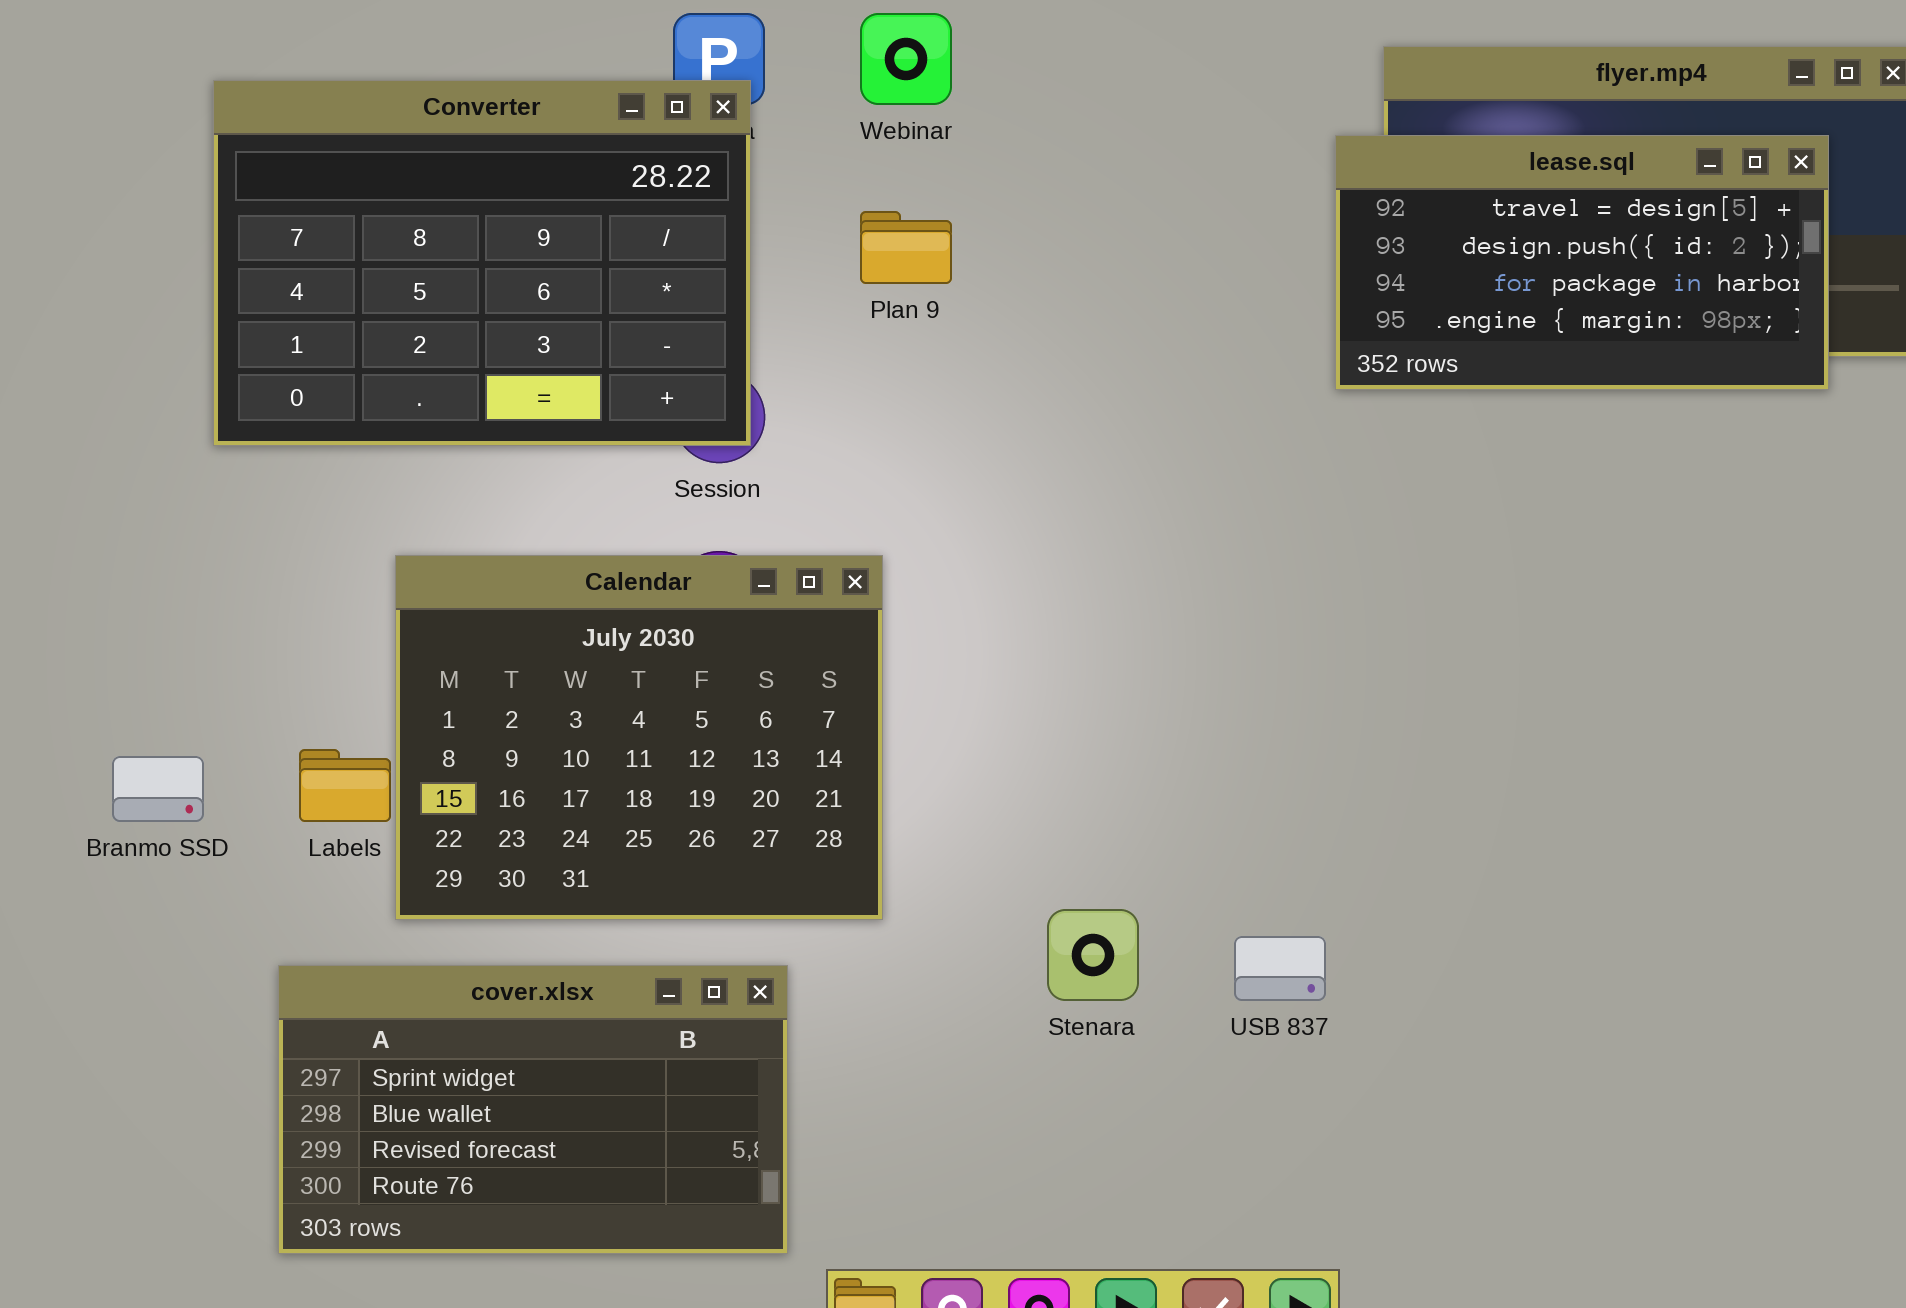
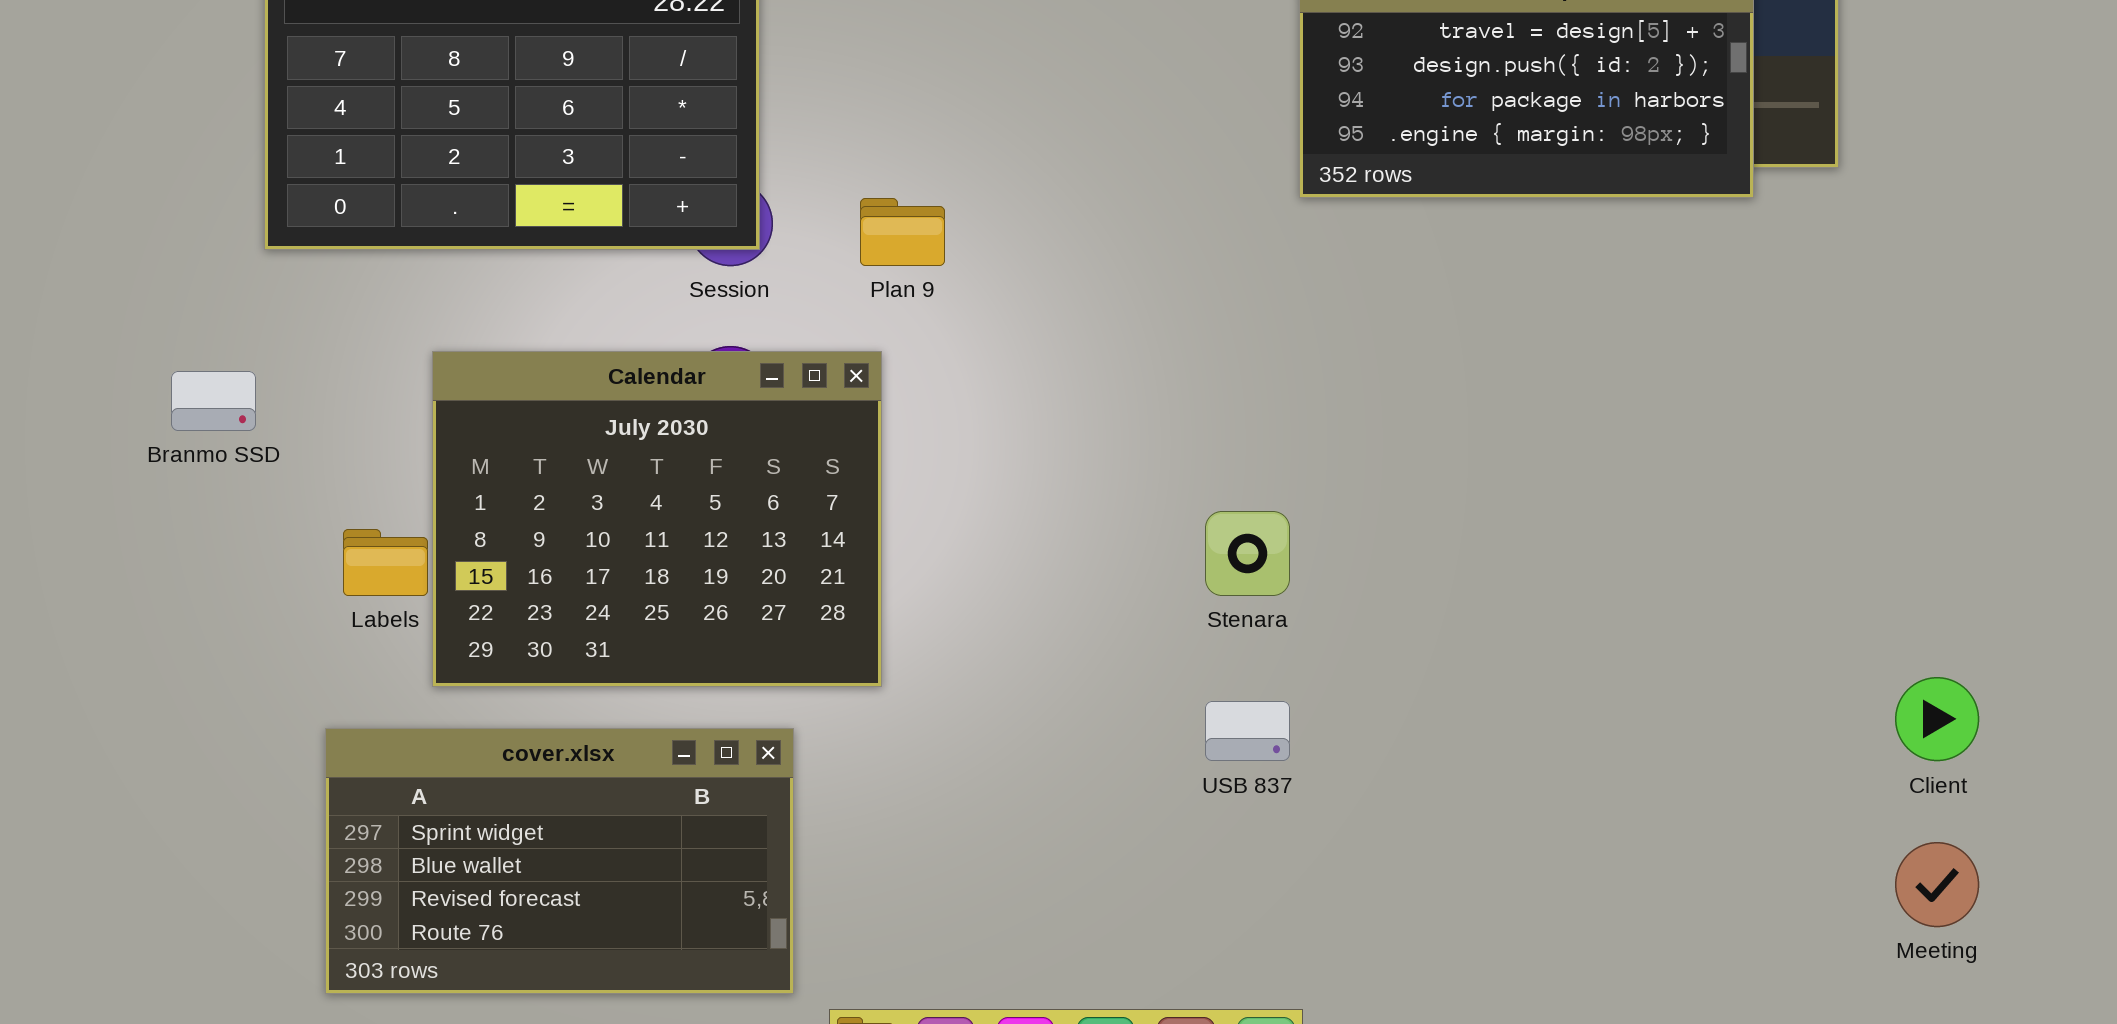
Plan 9: [860,211,952,284] -> [860,198,945,266], moved
Branmo SSD: [112,756,204,822] -> [171,371,256,431], moved
Stenara: [1047,909,1139,1001] -> [1205,511,1290,596], moved

